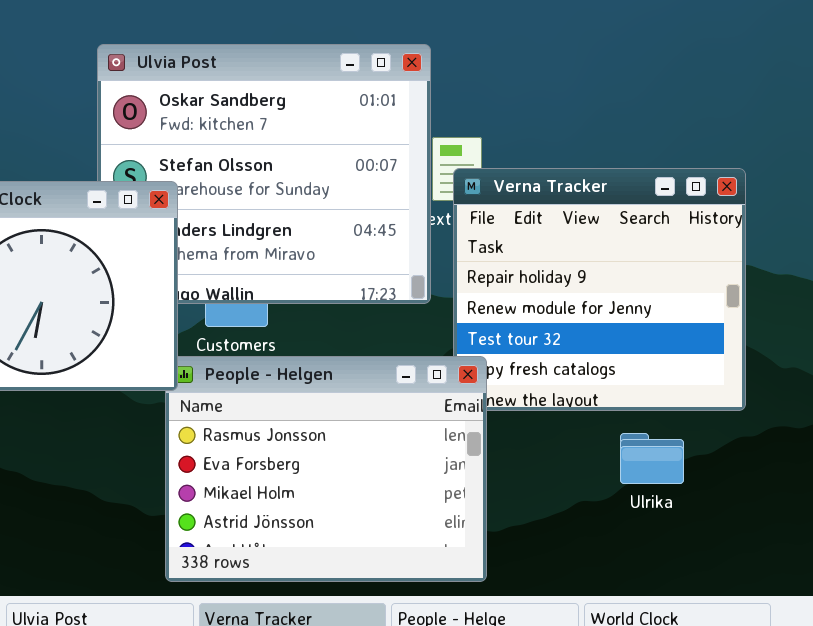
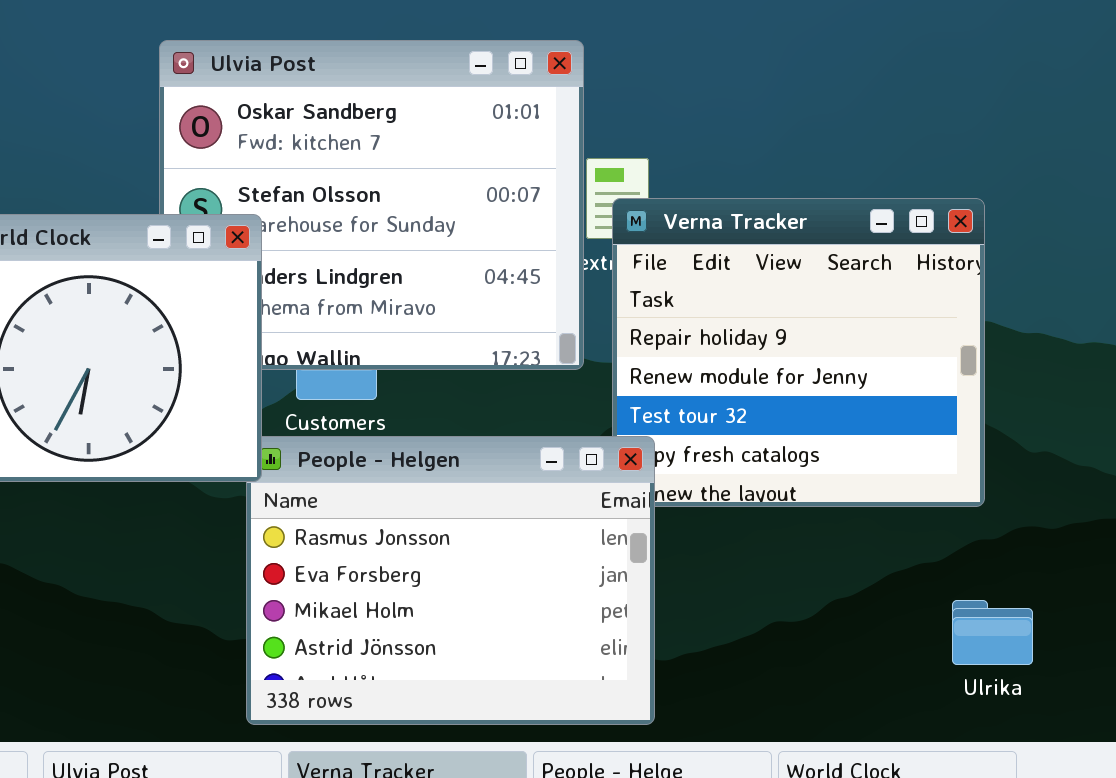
Ulrika: [620,433,684,484] -> [952,600,1033,665], moved

